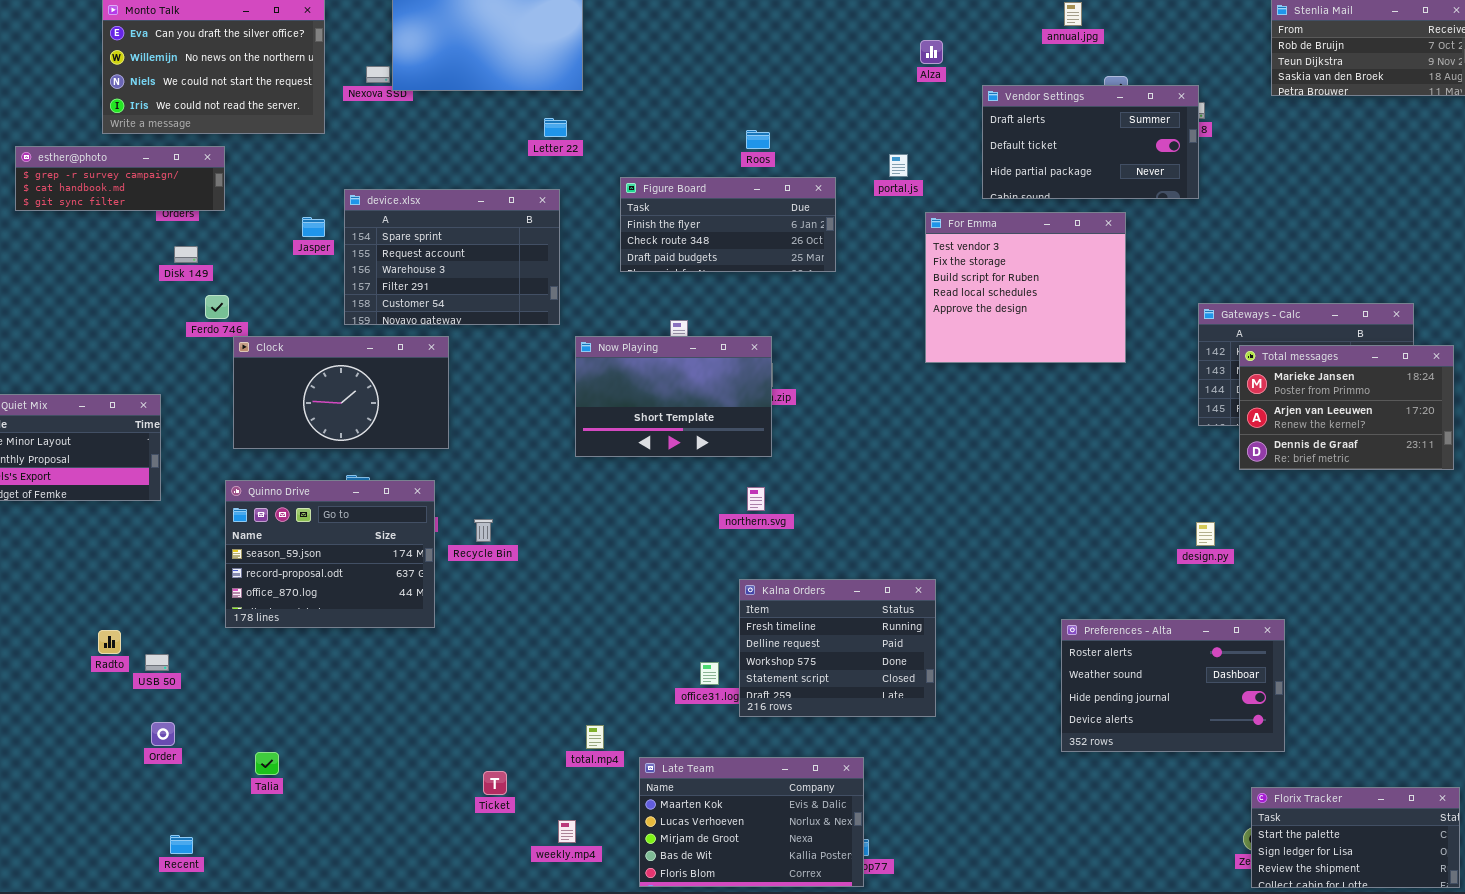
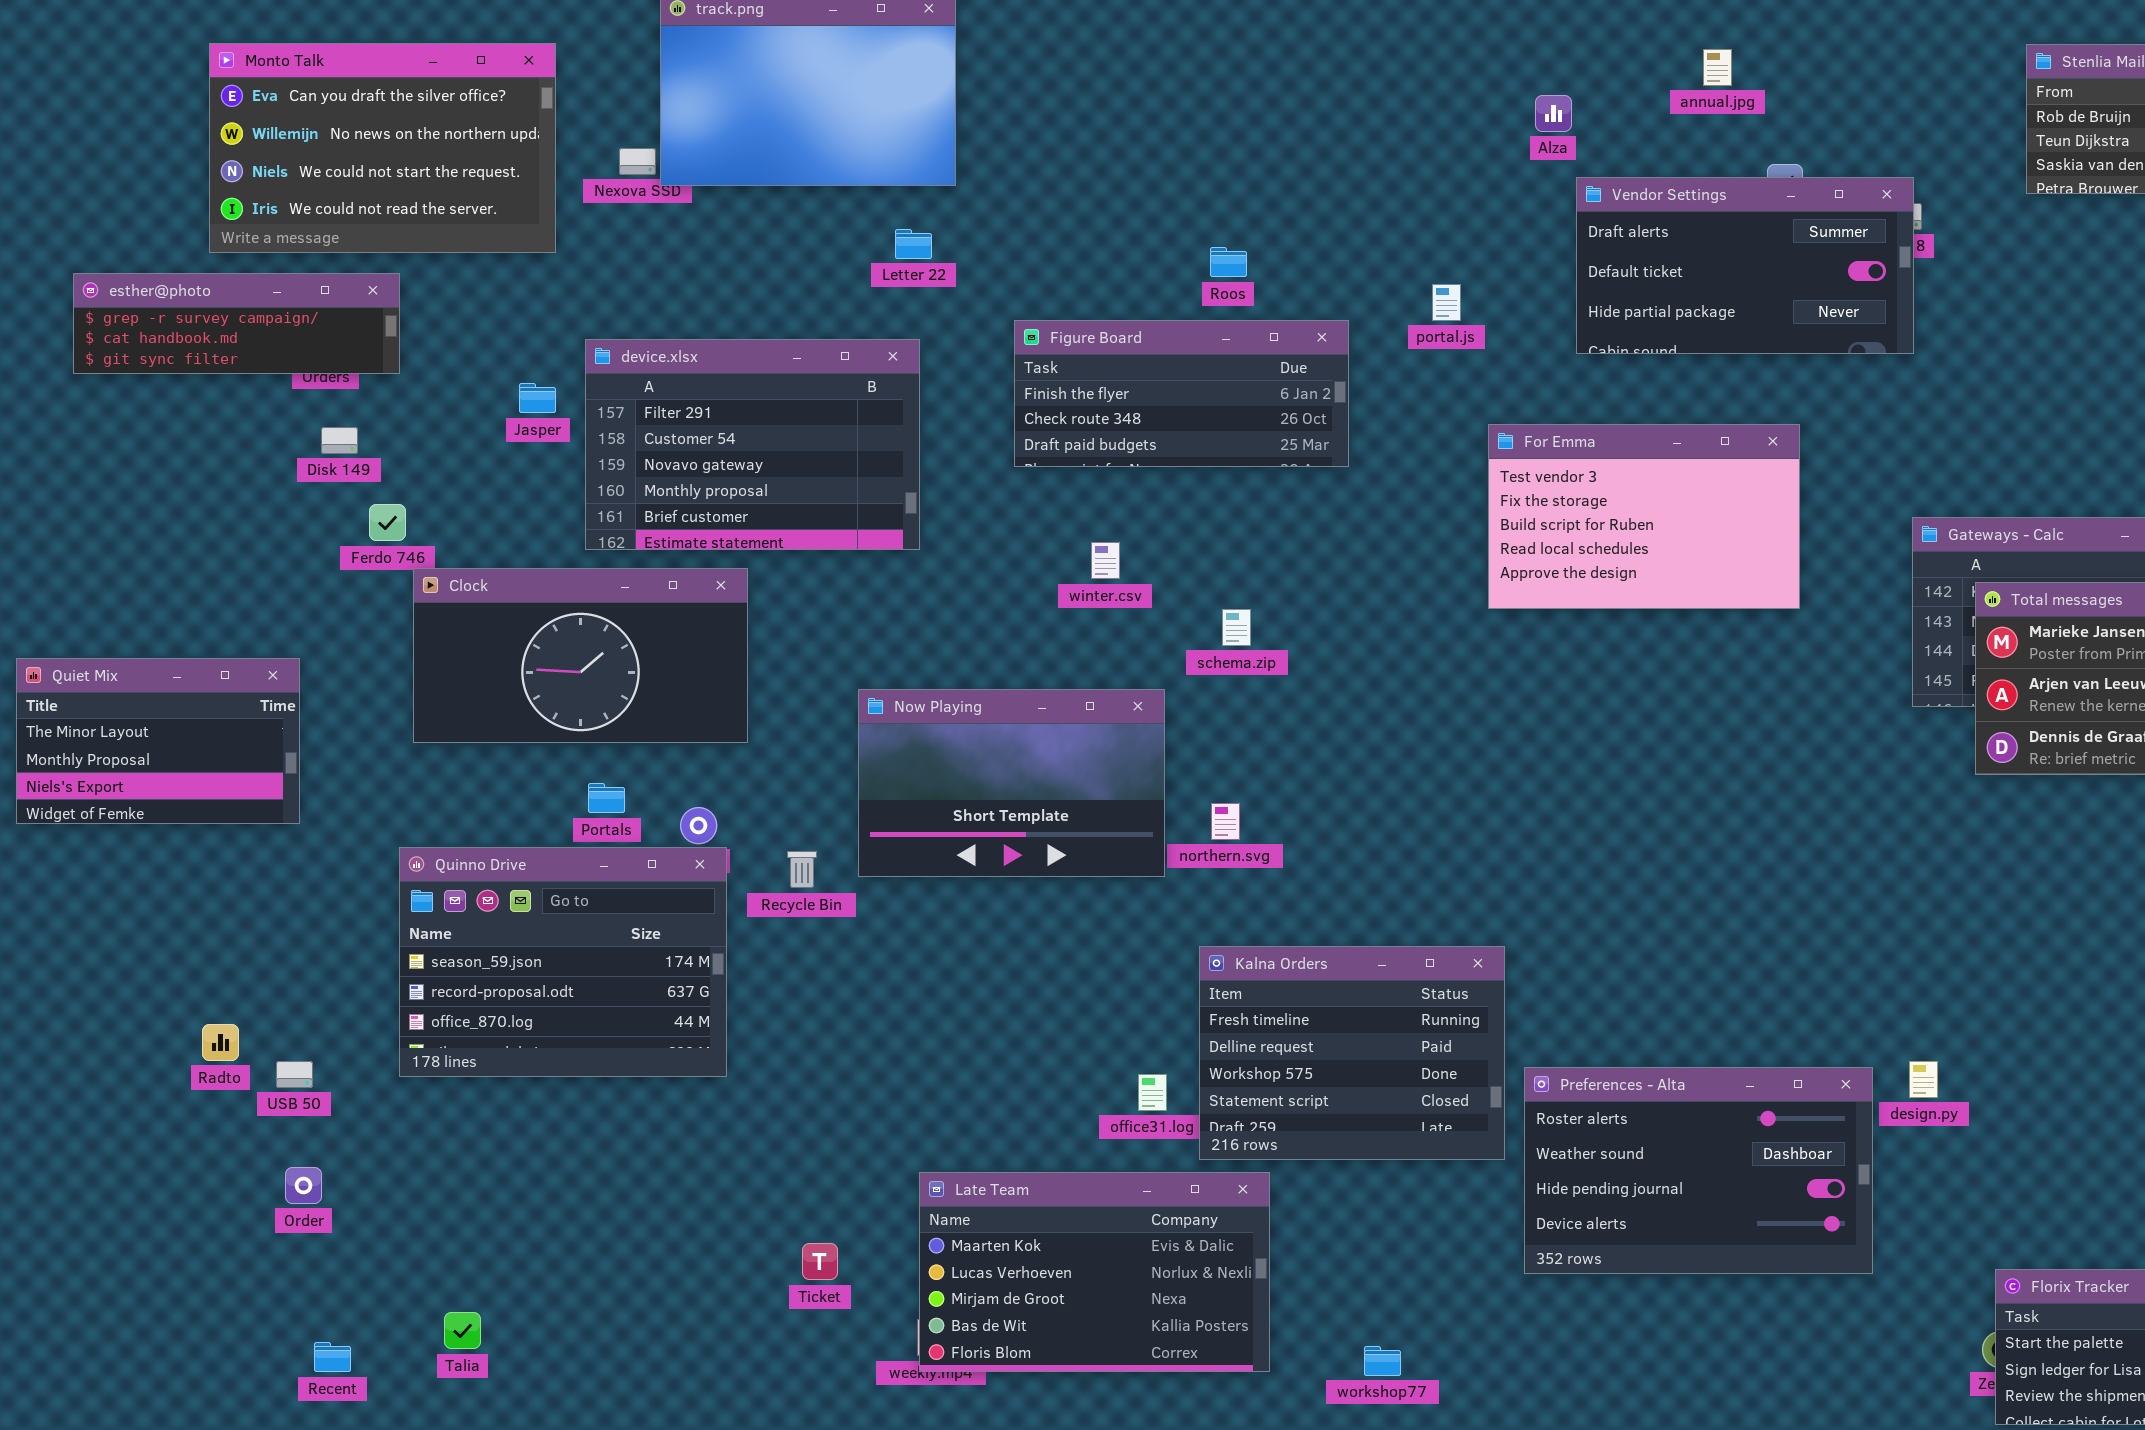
Alza: [920,40,943,64] -> [1535,95,1572,132], moved
device.xlsx: [344,189,560,325] -> [585,339,920,550], scrolled down 3 rows
For Emma: [925,212,1126,363] -> [1488,424,1800,609], resized
Now Playing: [575,336,772,457] -> [858,689,1165,877], moved
Quinno Drive: [225,480,435,628] -> [399,847,727,1077], moved
design.py: [1196,522,1215,546] -> [1909,1061,1938,1098], moved
Preferences - Alta: [1061,619,1285,752] -> [1524,1067,1873,1274], moved
Talia: [255,752,279,775] -> [444,1312,481,1349], moved
Late Team: [639,757,864,887] -> [919,1172,1270,1372], moved

